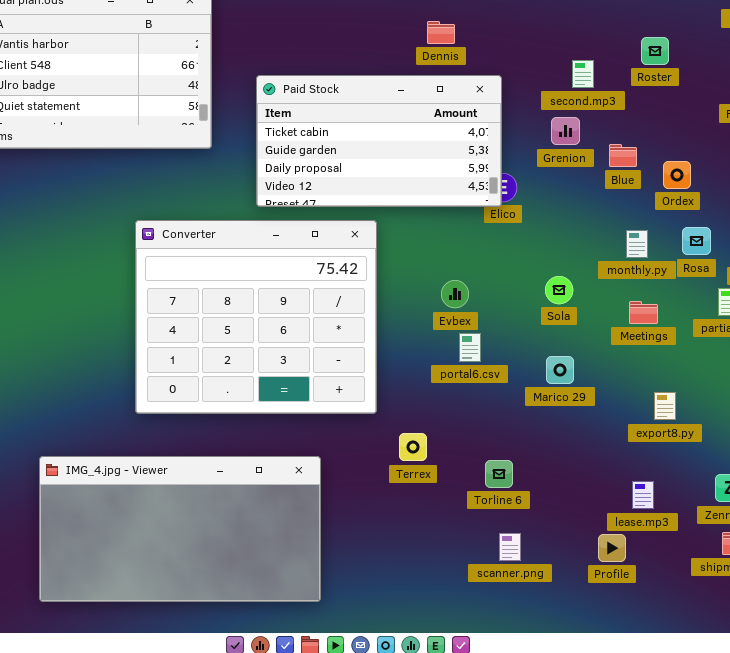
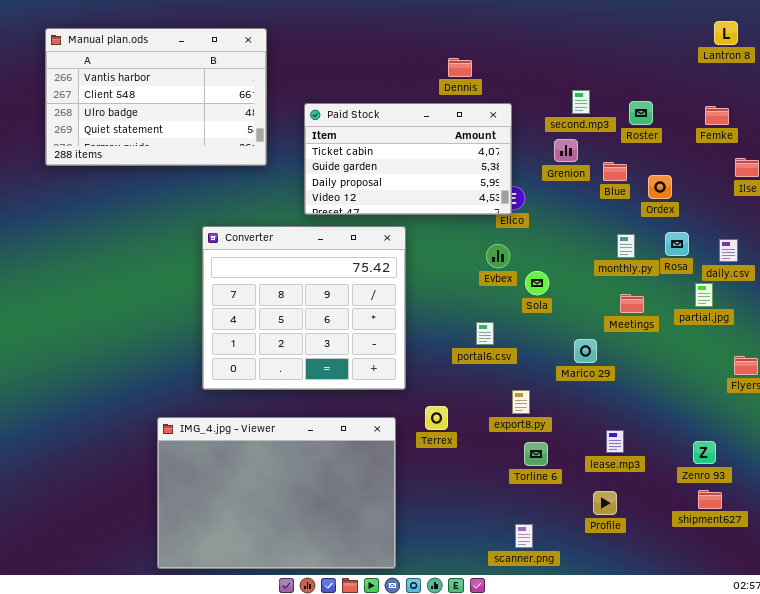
Roster: [641,37,669,65] -> [629,101,653,125], moved
Sola: [545,276,573,304] -> [525,271,549,295], moved
Evbex: [441,280,469,308] -> [486,244,510,268], moved
Marico 29: [546,356,574,384] -> [574,339,597,363], moved
export8.py: [654,392,676,420] -> [512,390,530,414], moved
IMG_4.jpg - Viewer: [39,456,321,602] -> [157,417,396,569], moved, resized
Torline 6: [485,460,513,488] -> [524,442,548,466], moved
lease.mp3: [632,481,654,509] -> [606,430,624,453], moved
scanner.png: [499,533,521,561] -> [515,524,533,548], moved

